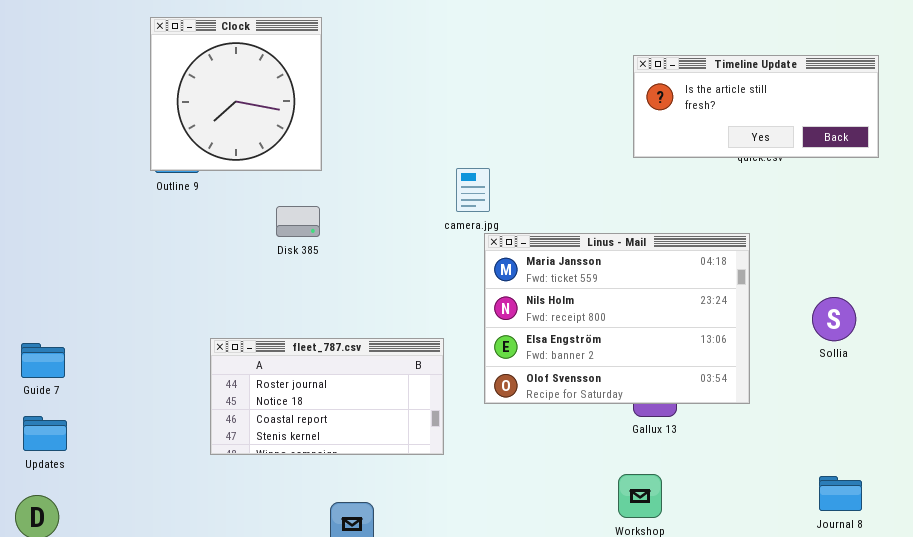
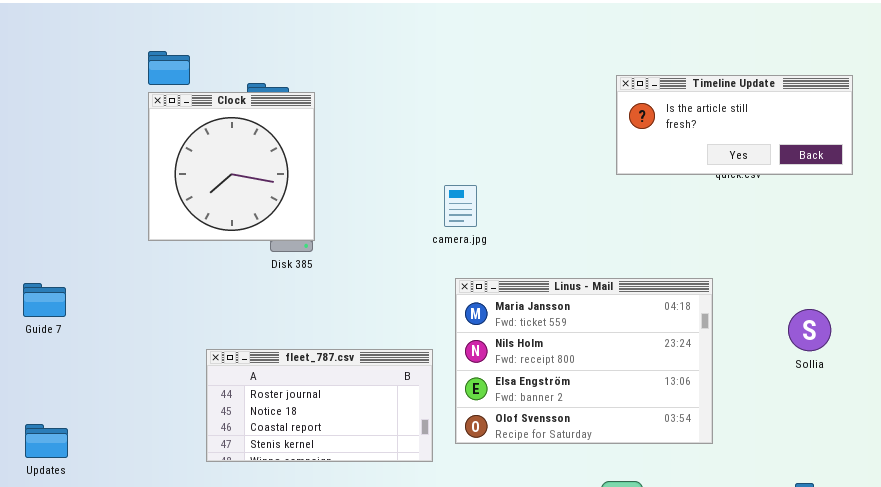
Clock: [150,17,322,171] -> [148,92,315,241], moved
Linus - Mail: [484,233,750,404] -> [455,278,713,444], moved
Guide 7: [21,343,65,378] -> [23,283,66,317], moved

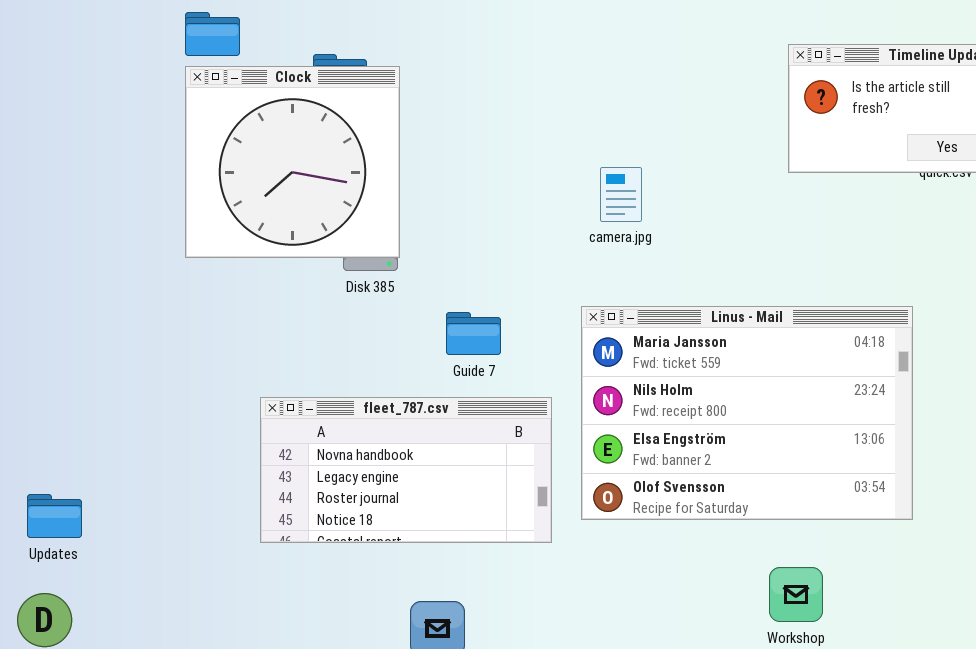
camera.jpg: [444,185,477,227] -> [600,167,642,222], moved
Guide 7: [23,283,66,317] -> [446,312,501,355], moved
fleet_787.csv: [206,349,433,462] -> [260,397,552,543], scrolled up 2 rows

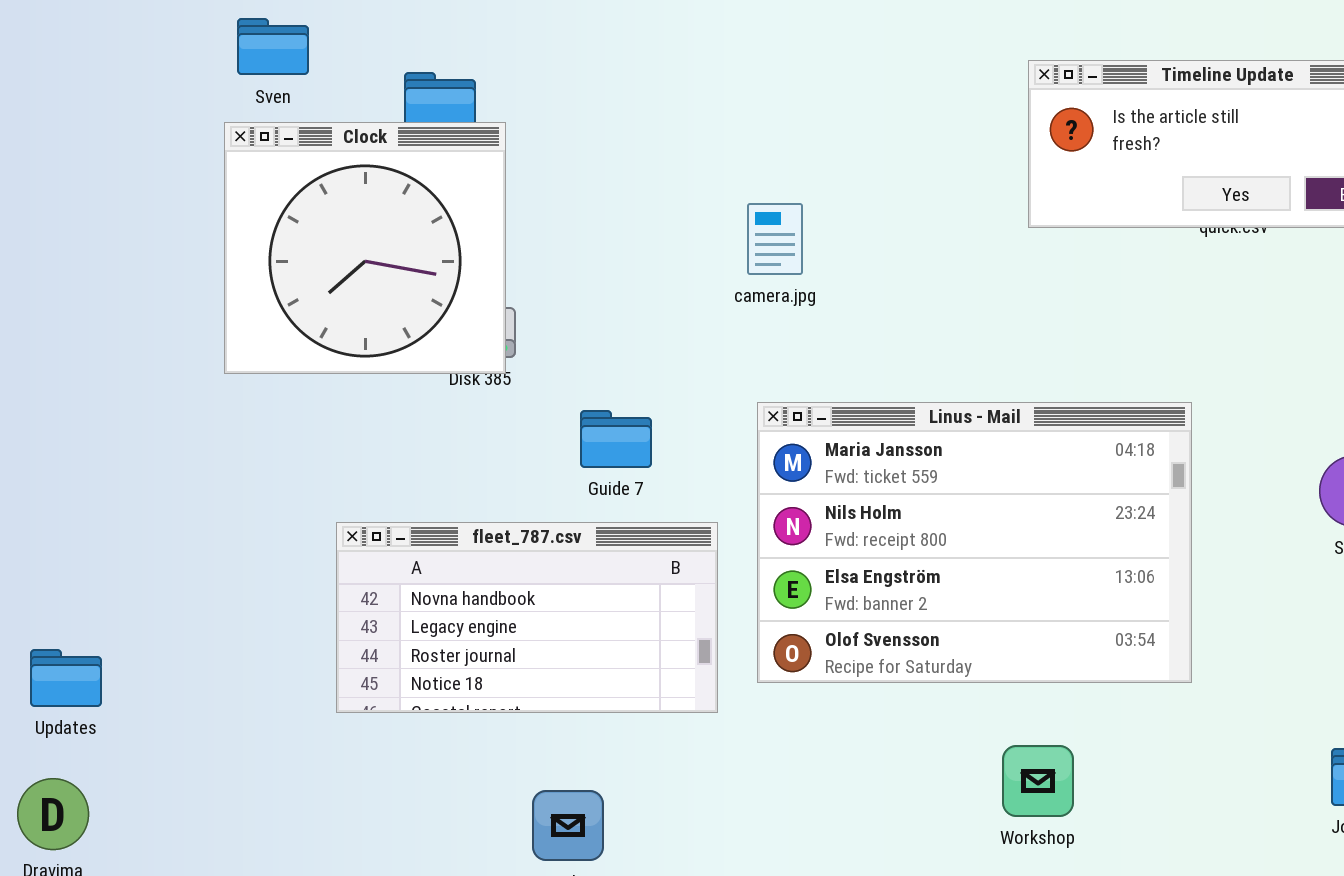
Clock: [185,66,400,258] -> [224,122,506,374], moved
camera.jpg: [600,167,642,222] -> [747,203,803,275], moved

